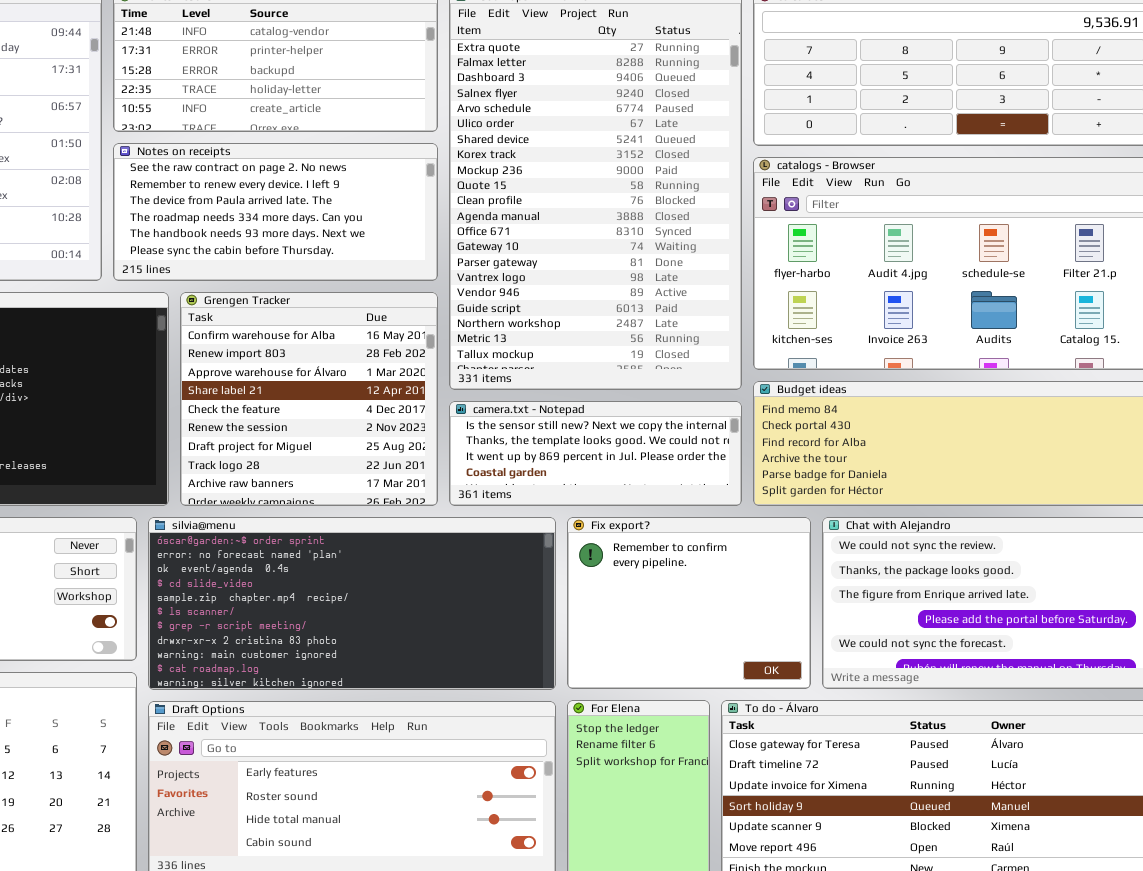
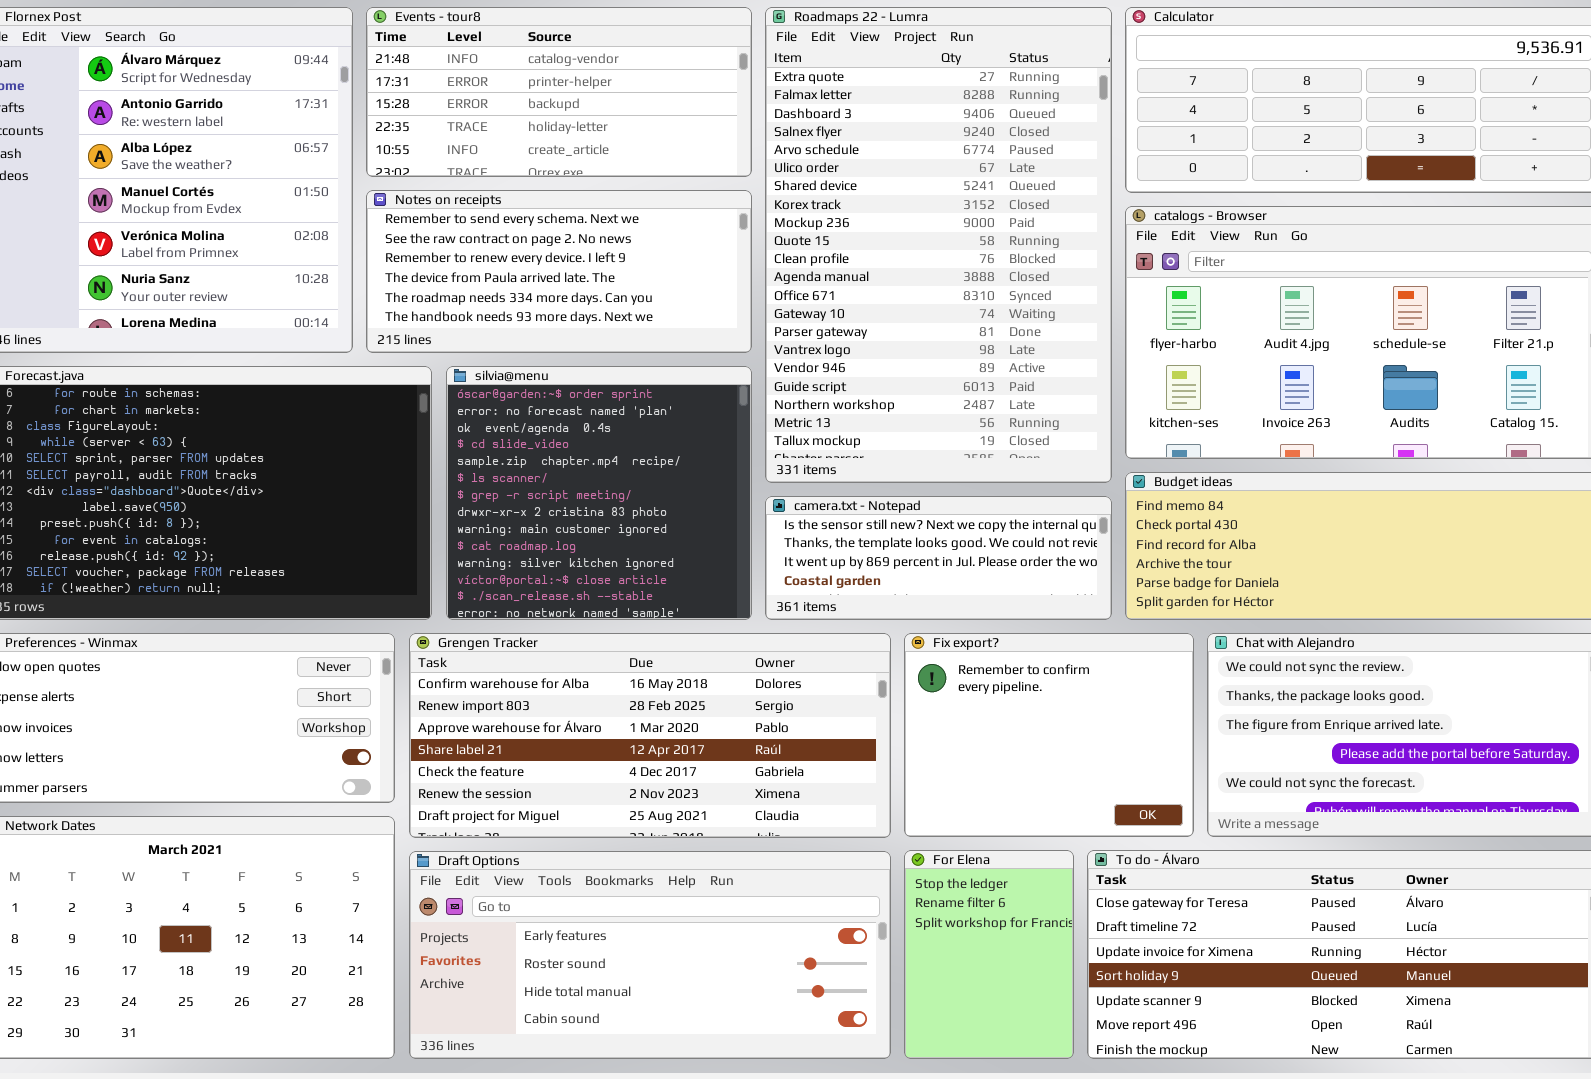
Notes on receipts: [113,143,438,281] -> [366,190,752,353], scrolled up 1 row
Grengen Tracker: [180,292,438,506] -> [409,633,891,838], moved, resized
silvia@menu: [148,517,556,690] -> [446,366,752,620], moved, resized

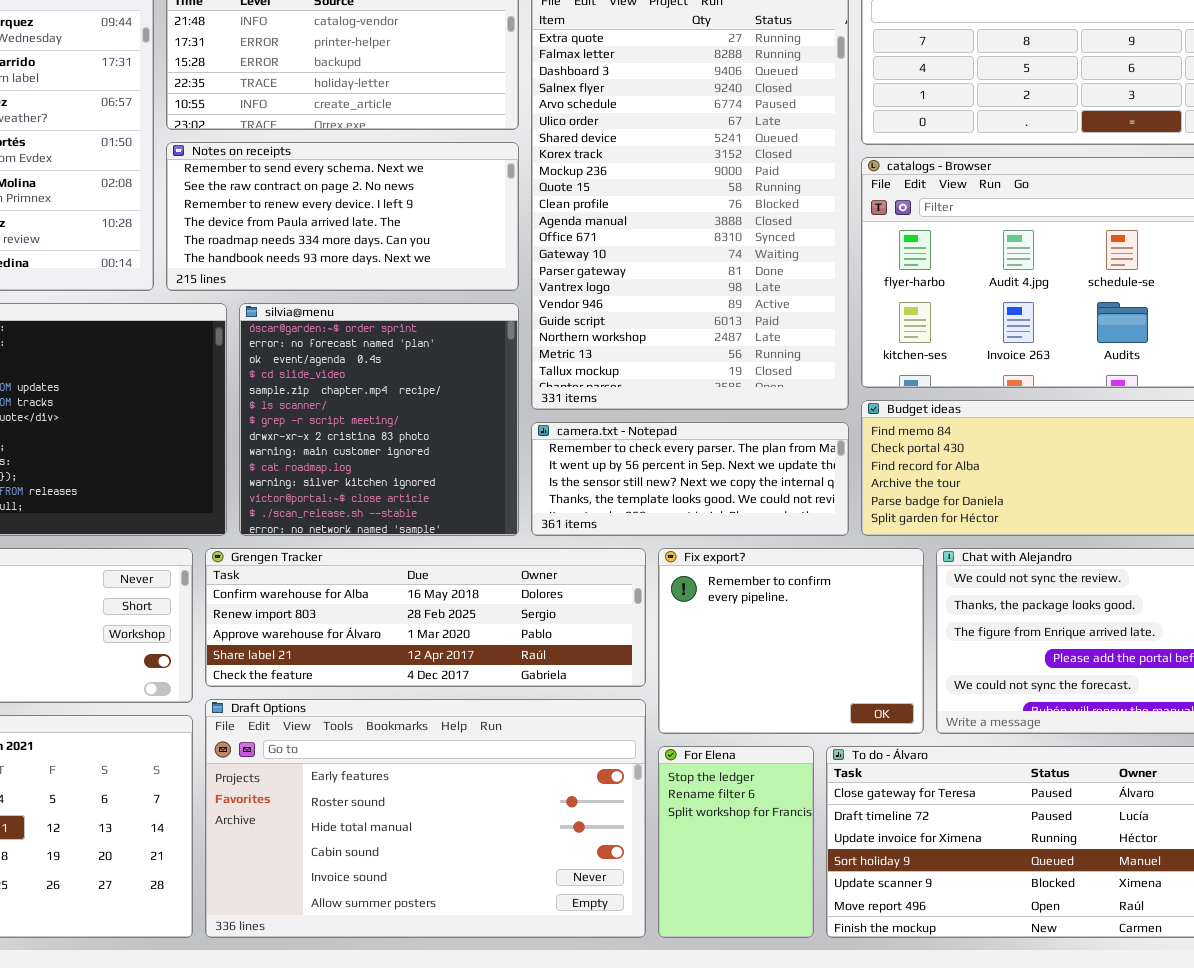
camera.txt - Notepad: [765,496,1112,620] -> [531,422,849,536], scrolled up 2 rows
Grengen Tracker: [409,633,891,838] -> [205,548,646,687], resized
Draft Options: [409,851,891,1059] -> [205,699,646,938], resized

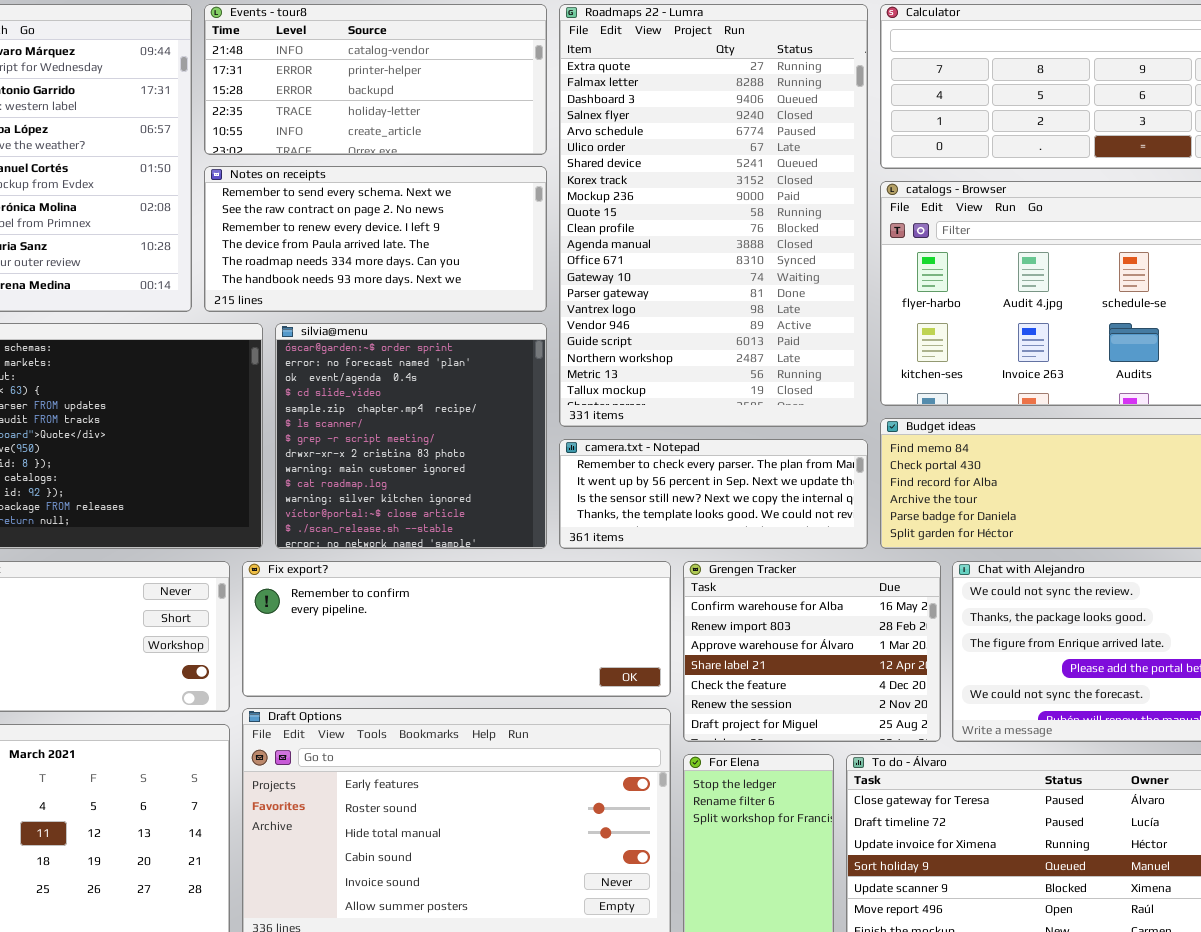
Grengen Tracker: [205,548,646,687] -> [683,561,941,742], moved, resized
Fix export?: [658,548,924,734] -> [242,561,671,697], moved, resized

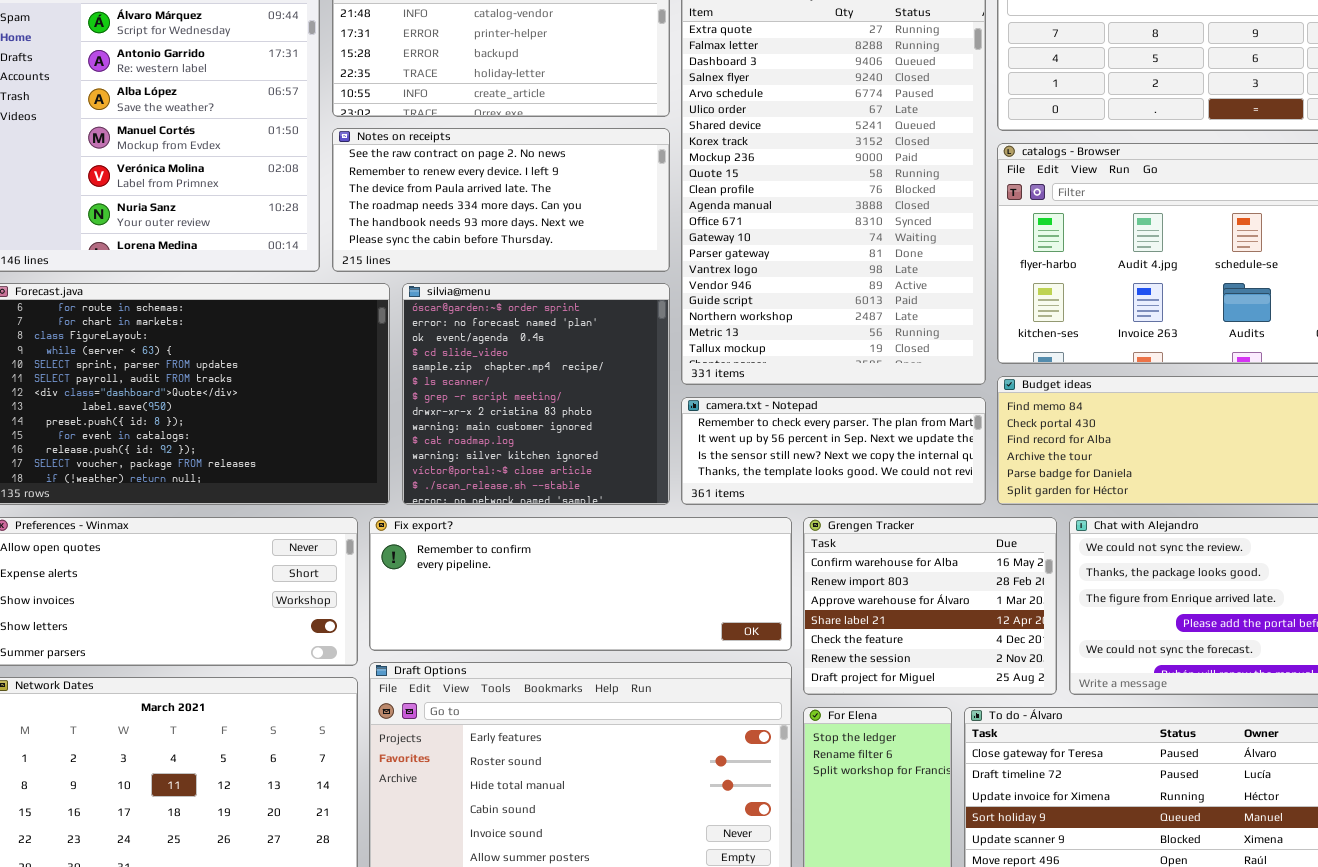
Notes on receipts: [204,166,547,312] -> [332,128,670,272], scrolled down 1 row

